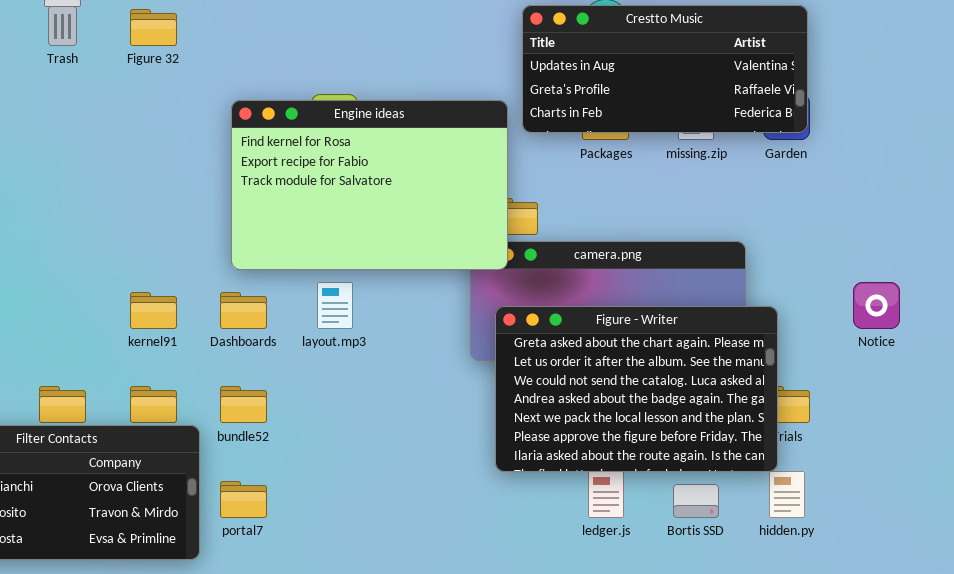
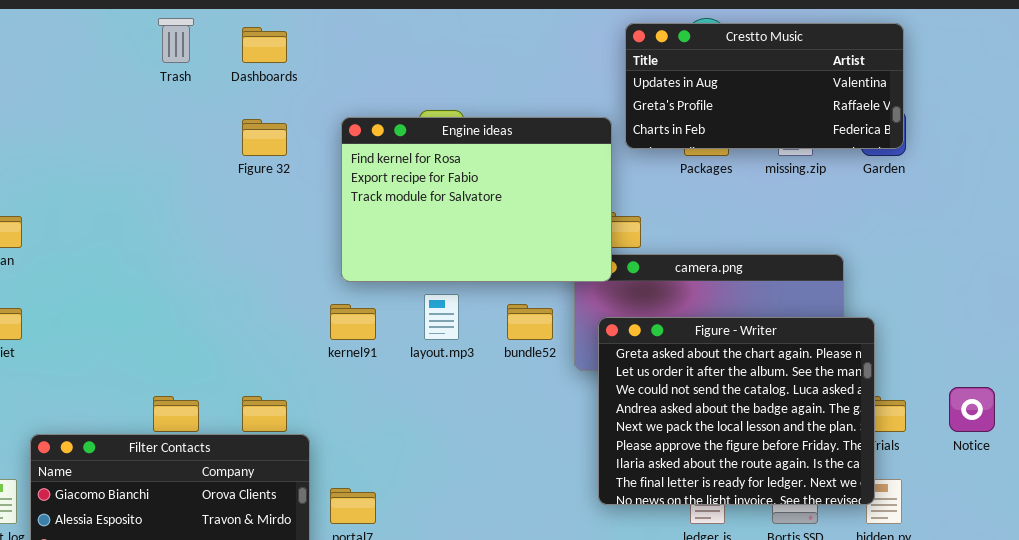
Figure 32: [130,9,177,46] -> [242,119,287,156], moved
Notice: [853,282,900,329] -> [949,387,995,432], moved
kernel91: [130,292,177,329] -> [330,304,376,340], moved
Dashboards: [220,292,267,329] -> [242,27,287,63], moved
Figure - Writer: [495,306,778,472] -> [598,317,875,505], resized
bundle52: [220,386,267,423] -> [507,304,553,340], moved

